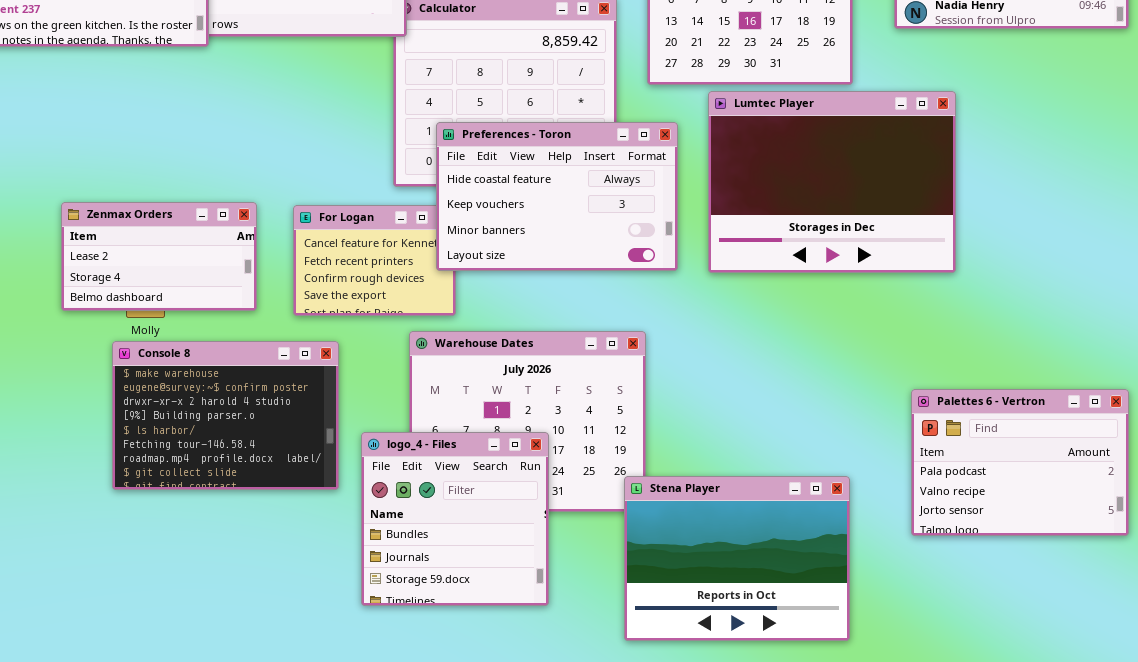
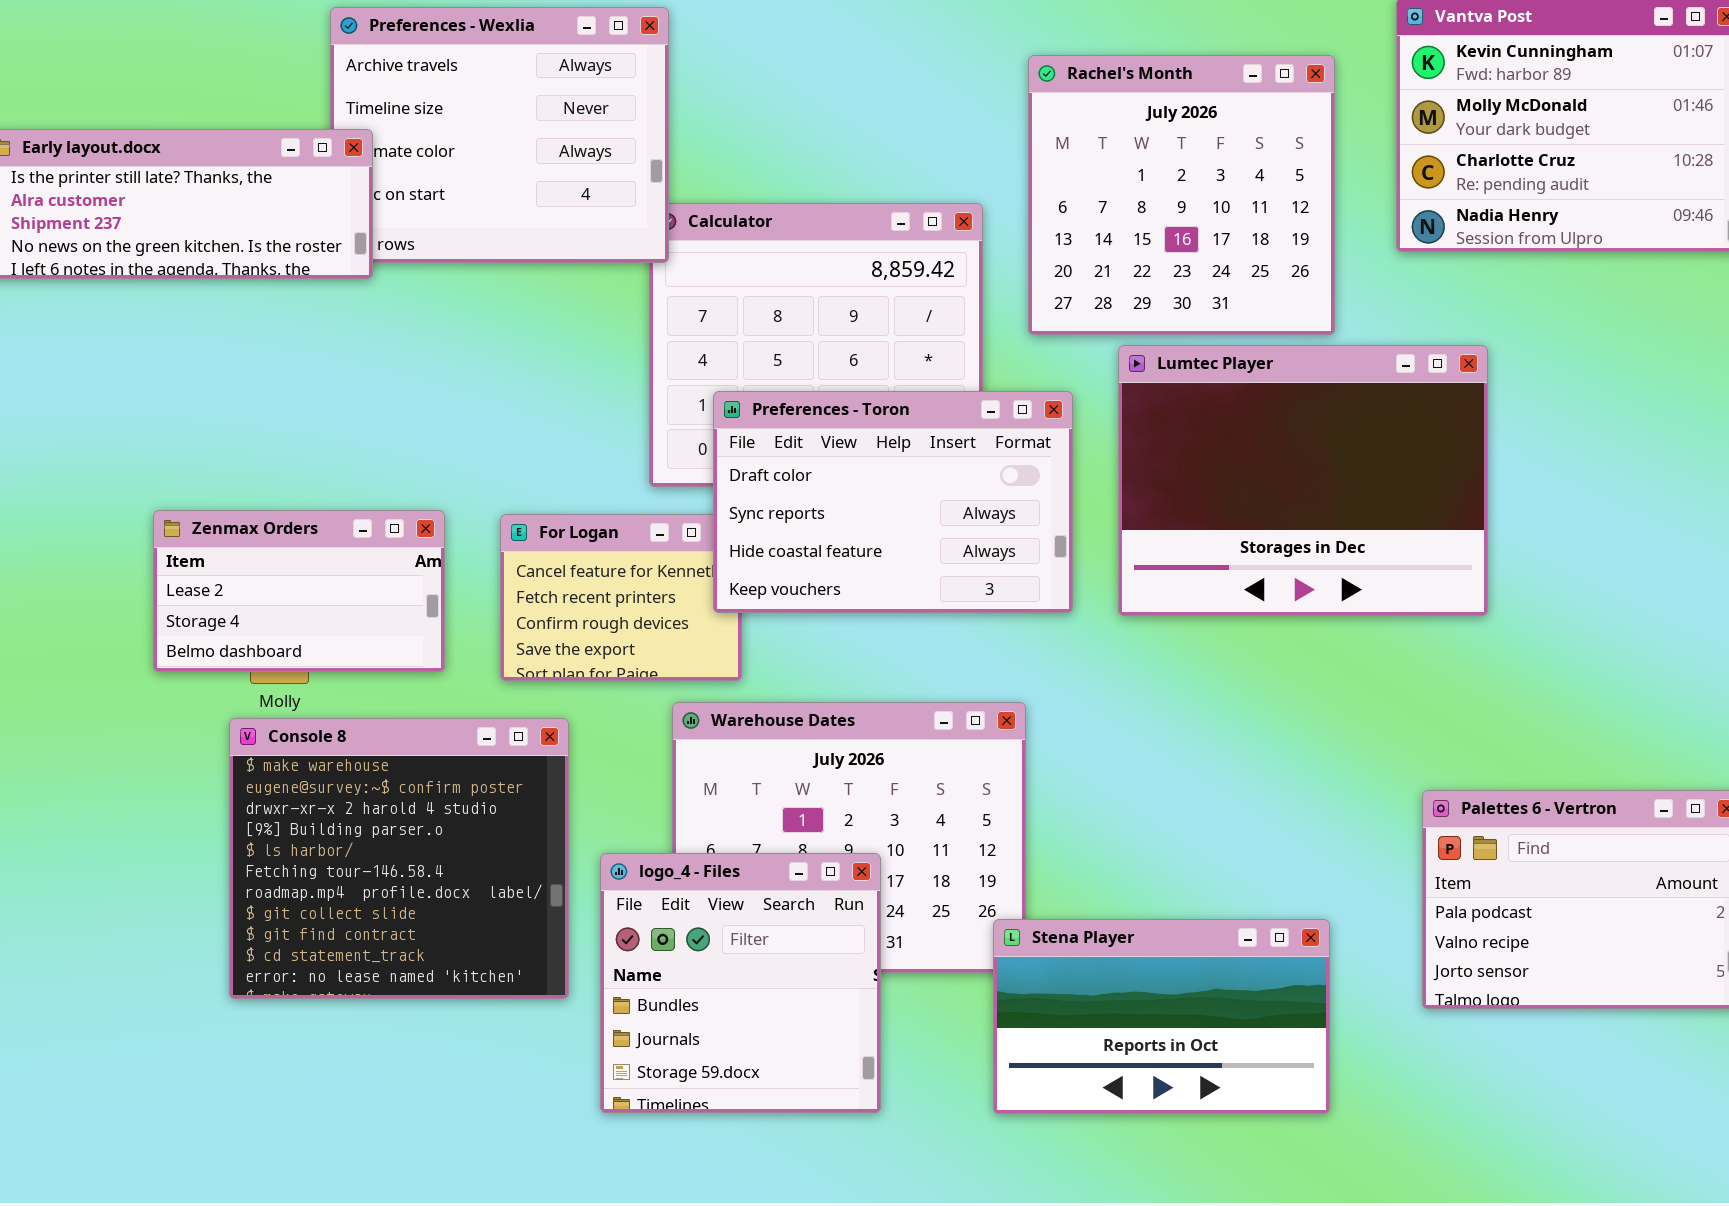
Preferences - Toron: [436,122,678,271] -> [713,391,1073,613], scrolled up 2 rows
Console 8: [112,341,339,490] -> [229,718,569,999], resized
Stena Player: [624,476,850,641] -> [993,919,1330,1114], resized

